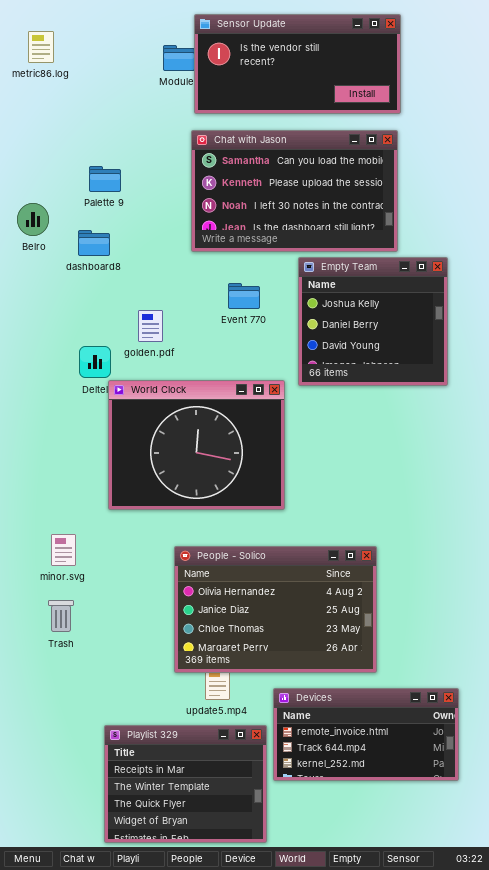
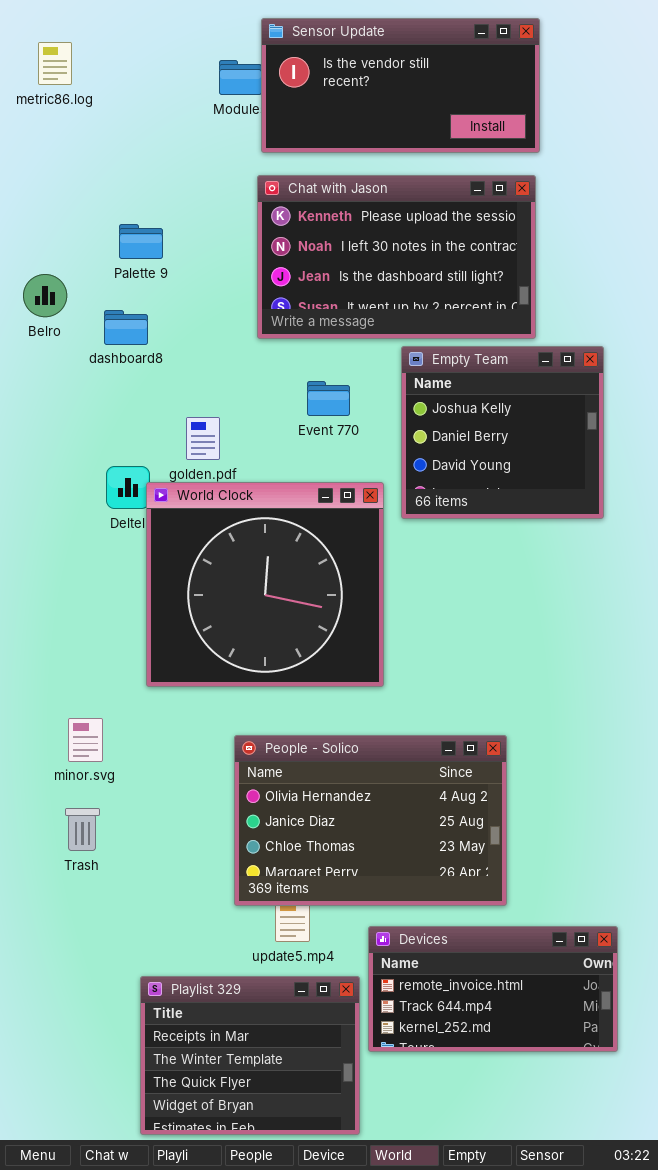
Chat with Jason: [191,130,398,252] -> [257,175,536,339], scrolled down 1 row
World Clock: [108,380,285,510] -> [146,482,384,687], resized

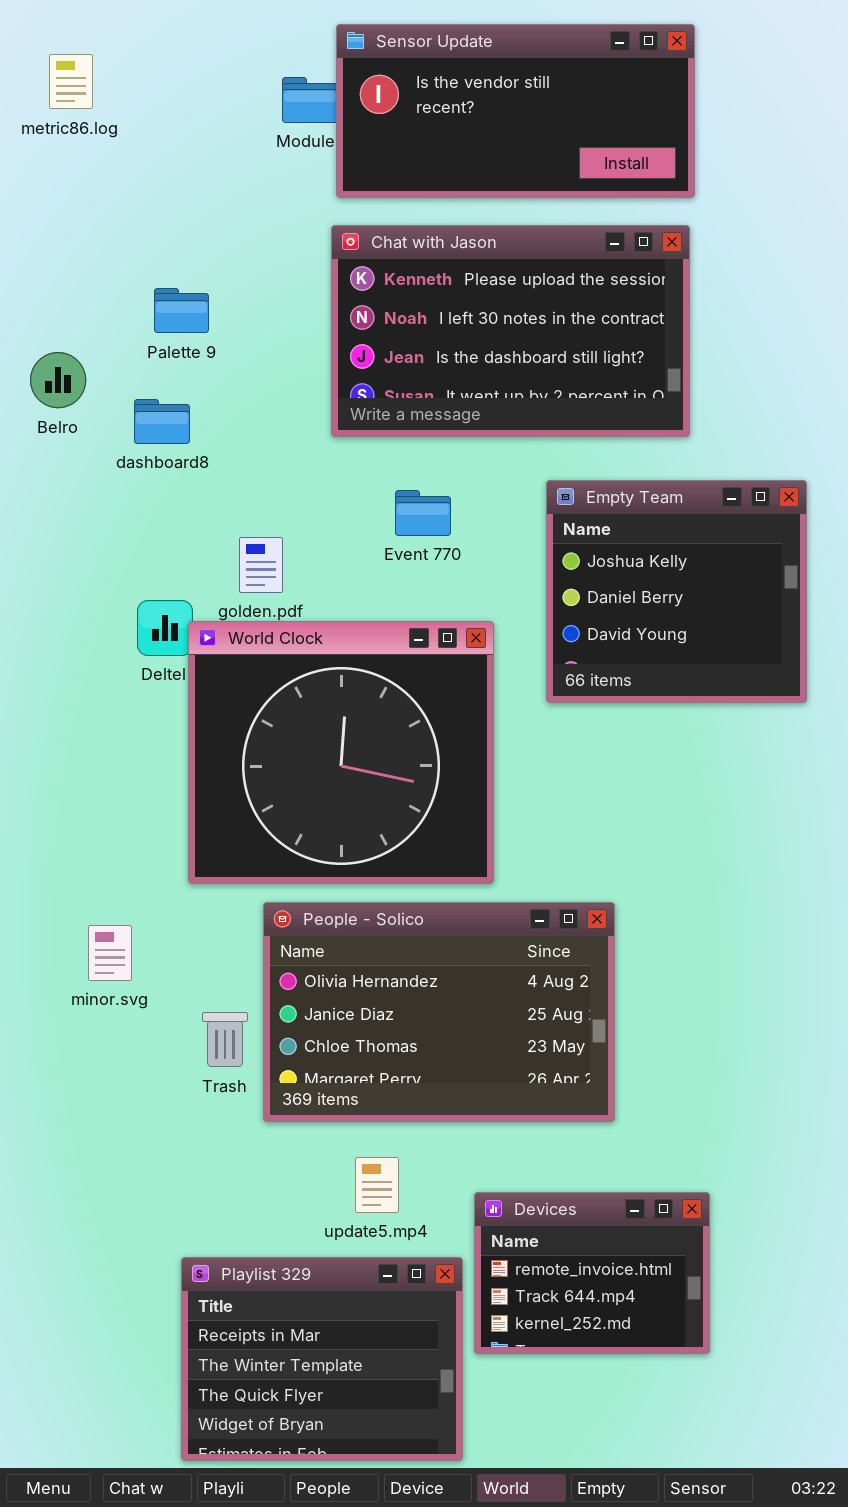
Empty Team: [401,346,604,519] -> [546,480,807,703], moved
People - Solico: [234,735,507,906] -> [263,902,615,1122], moved
Trash: [65,808,100,851] -> [202,1012,248,1067], moved
Devices: [368,926,618,1052] -> [474,1192,710,1354], resized

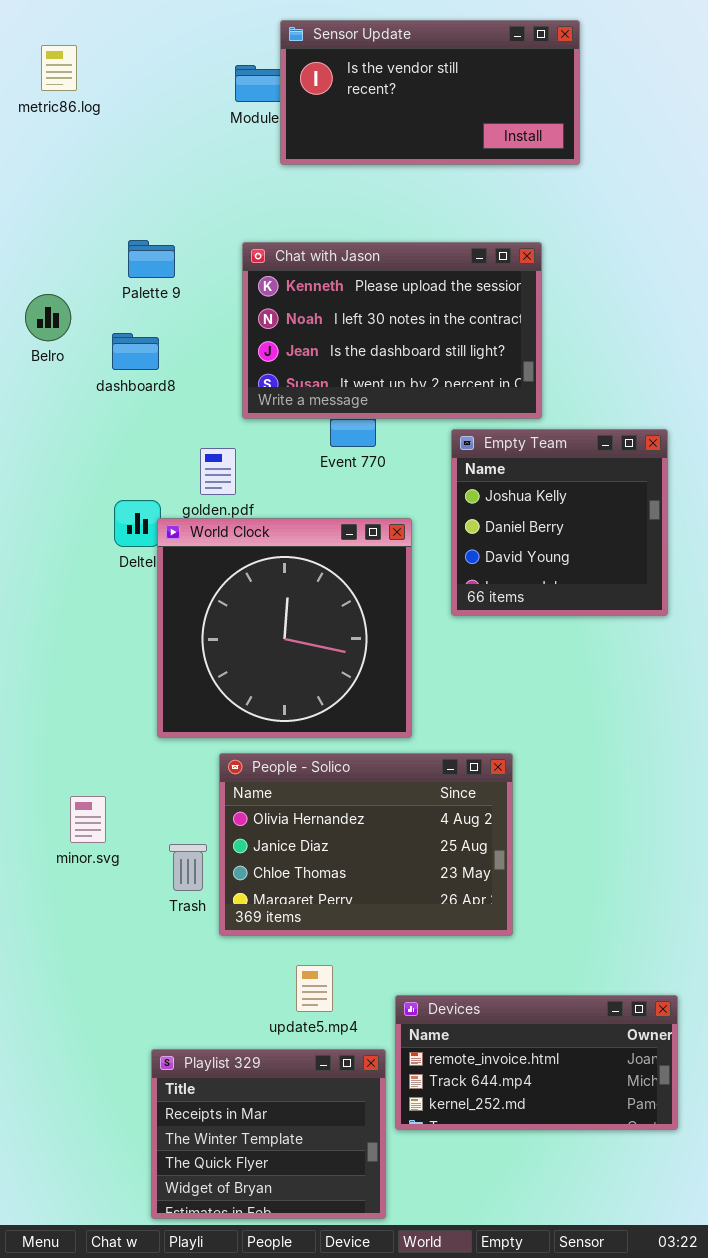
Chat with Jason: [331,225,690,437] -> [242,242,542,419], moved
Empty Team: [546,480,807,703] -> [451,429,668,616], moved
minor.svg: [88,925,132,981] -> [70,796,106,843], moved
Devices: [474,1192,710,1354] -> [395,995,678,1130], resized

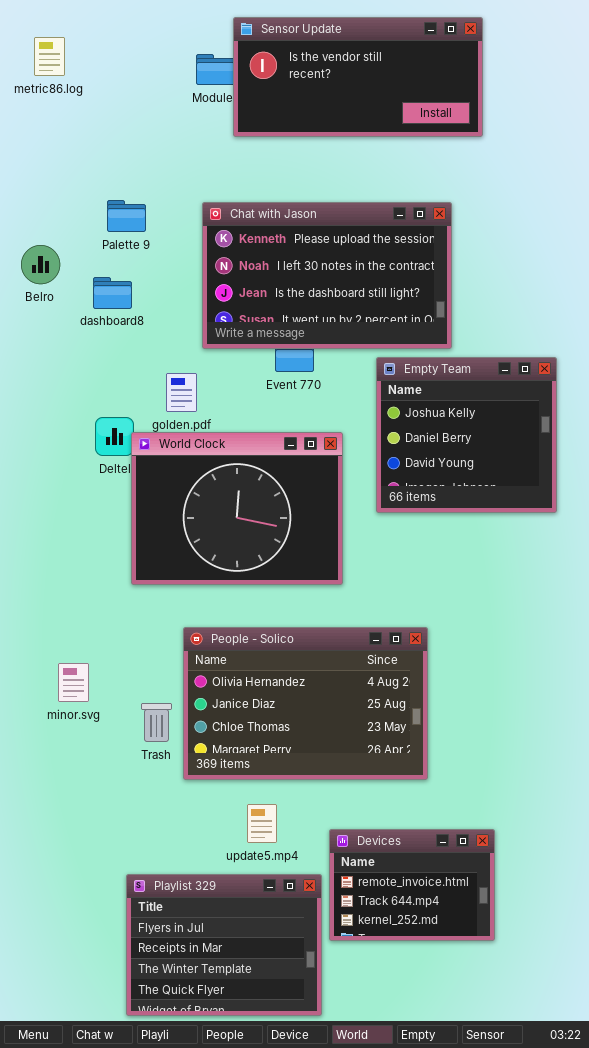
World Clock: [157,518,412,738] -> [131,432,343,585], resized
Devices: [395,995,678,1130] -> [329,829,495,941], resized
Playlist 329: [151,1049,386,1219] -> [126,874,322,1016], scrolled up 1 row

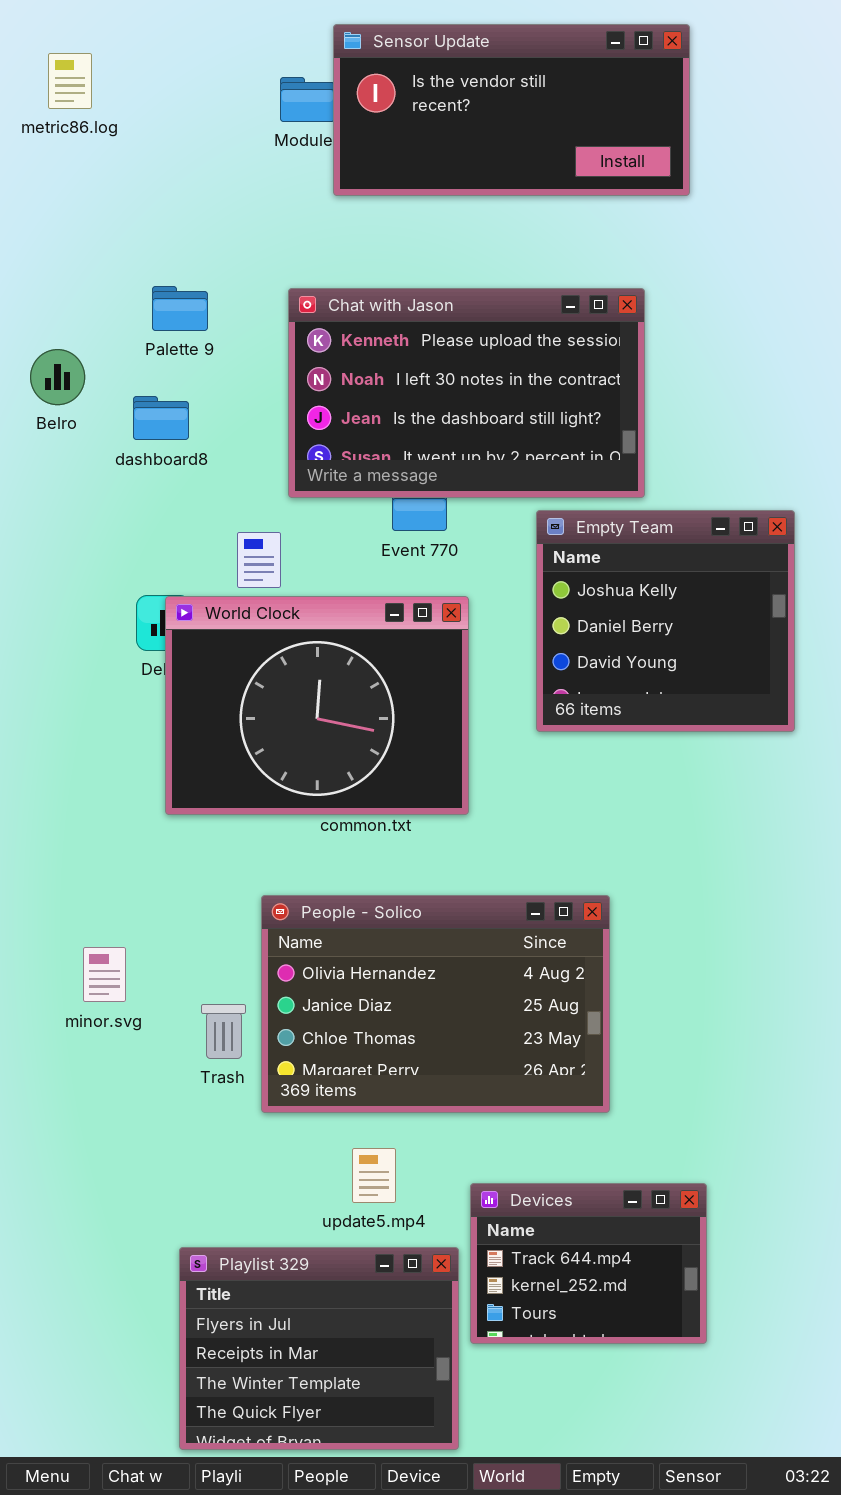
World Clock: [131,432,343,585] -> [165,596,469,815], moved
Devices: [329,829,495,941] -> [470,1183,707,1344], scrolled down 1 row

